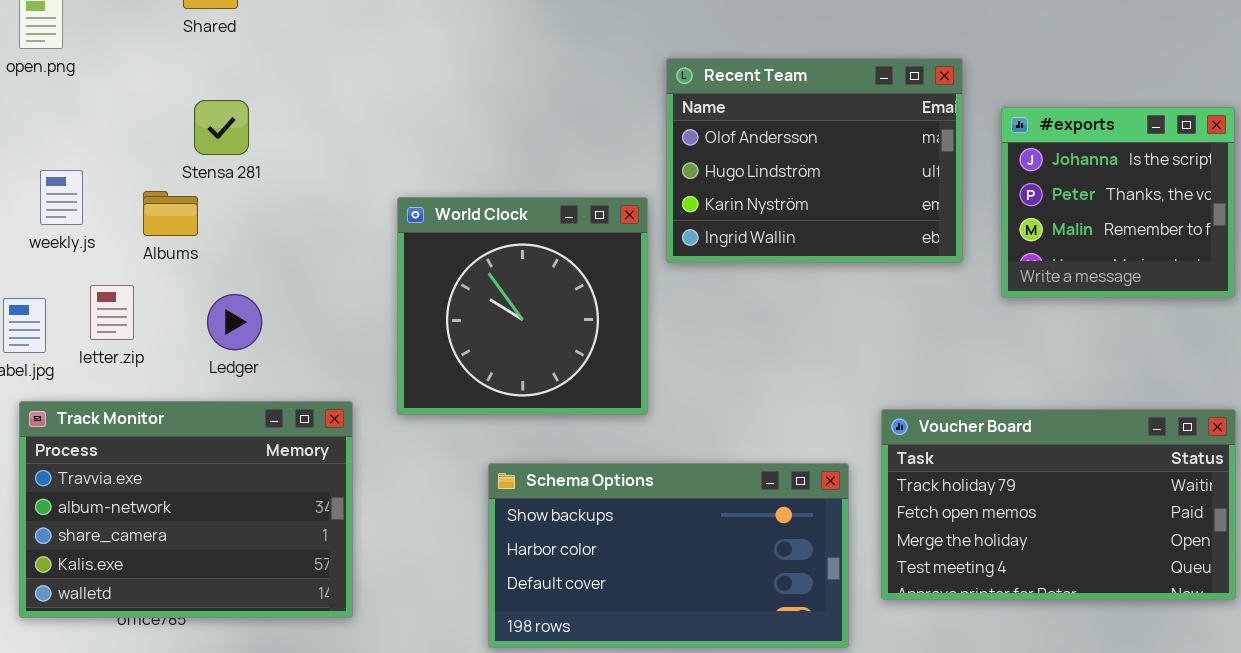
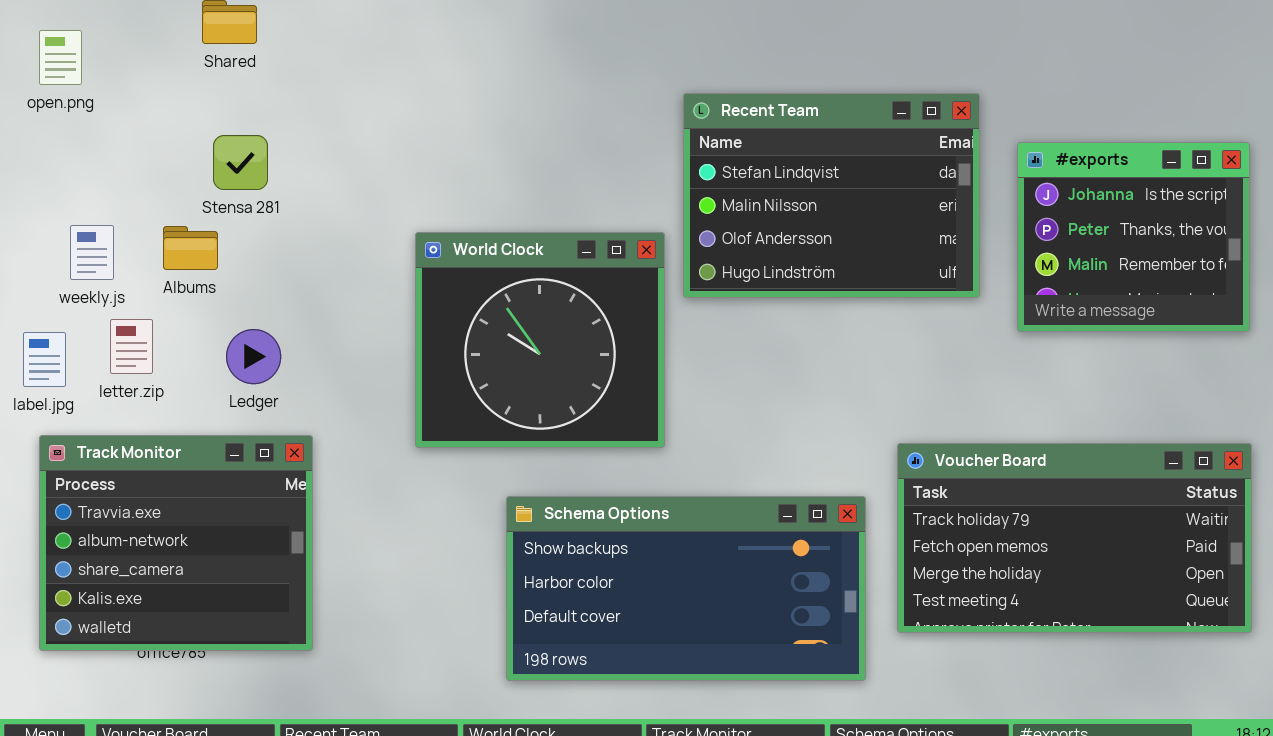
Recent Team: [666,58,963,263] -> [683,93,980,298], scrolled up 2 rows
weekly.js: [40,170,83,225] -> [70,225,114,280], moved
Track Monitor: [19,401,353,618] -> [39,435,313,651], resized

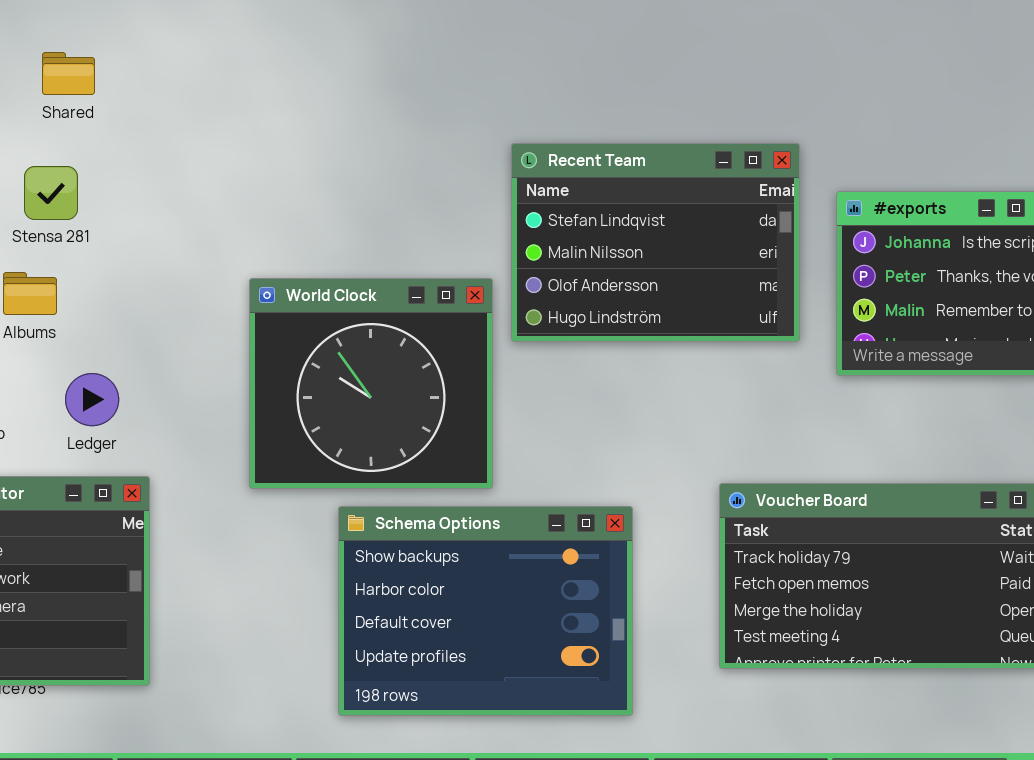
Stensa 281: [213,135,268,190] -> [24,166,78,220], moved
Schema Options: [506,496,866,681] -> [338,506,633,716], resized

